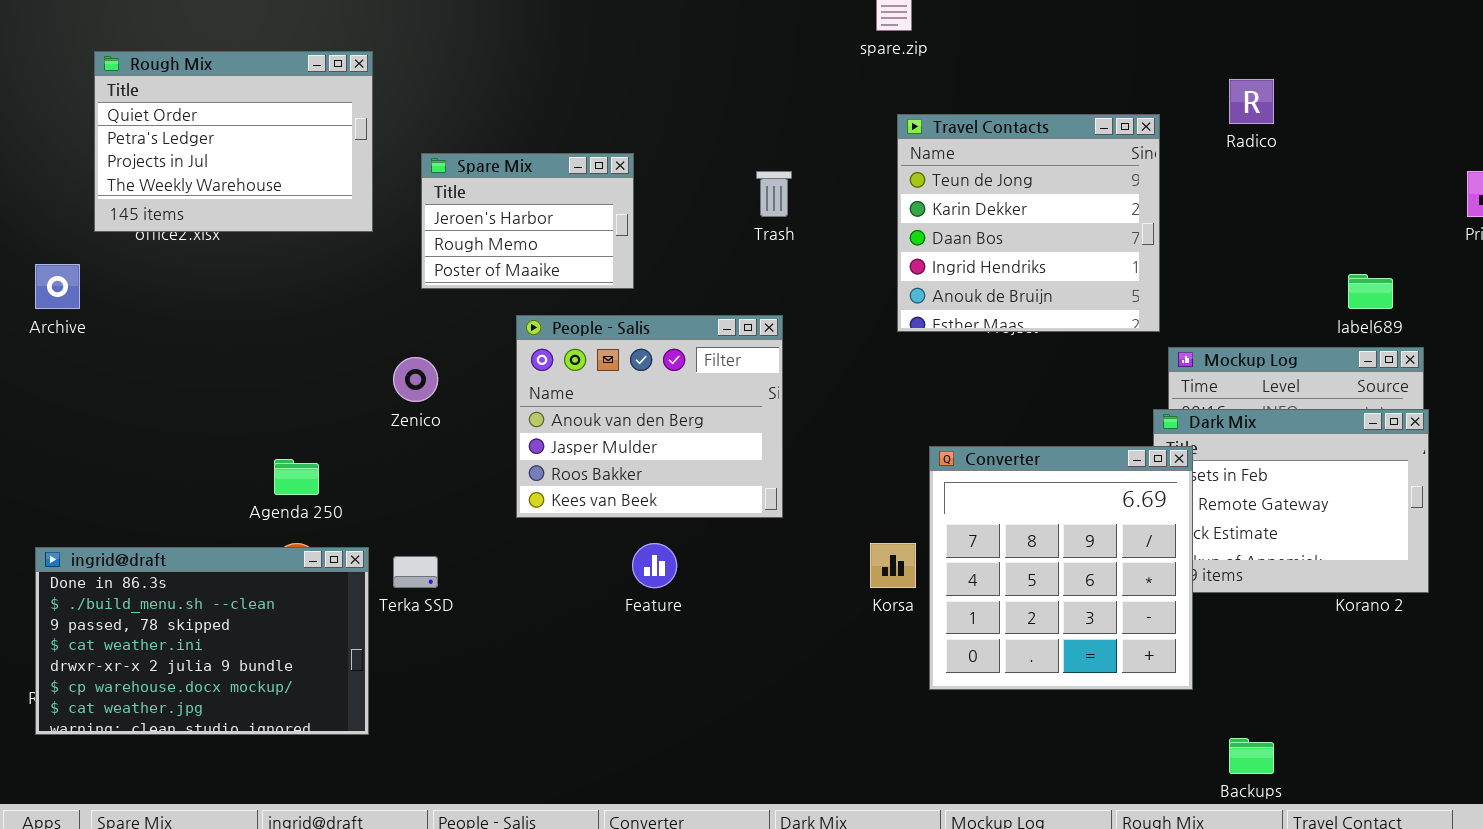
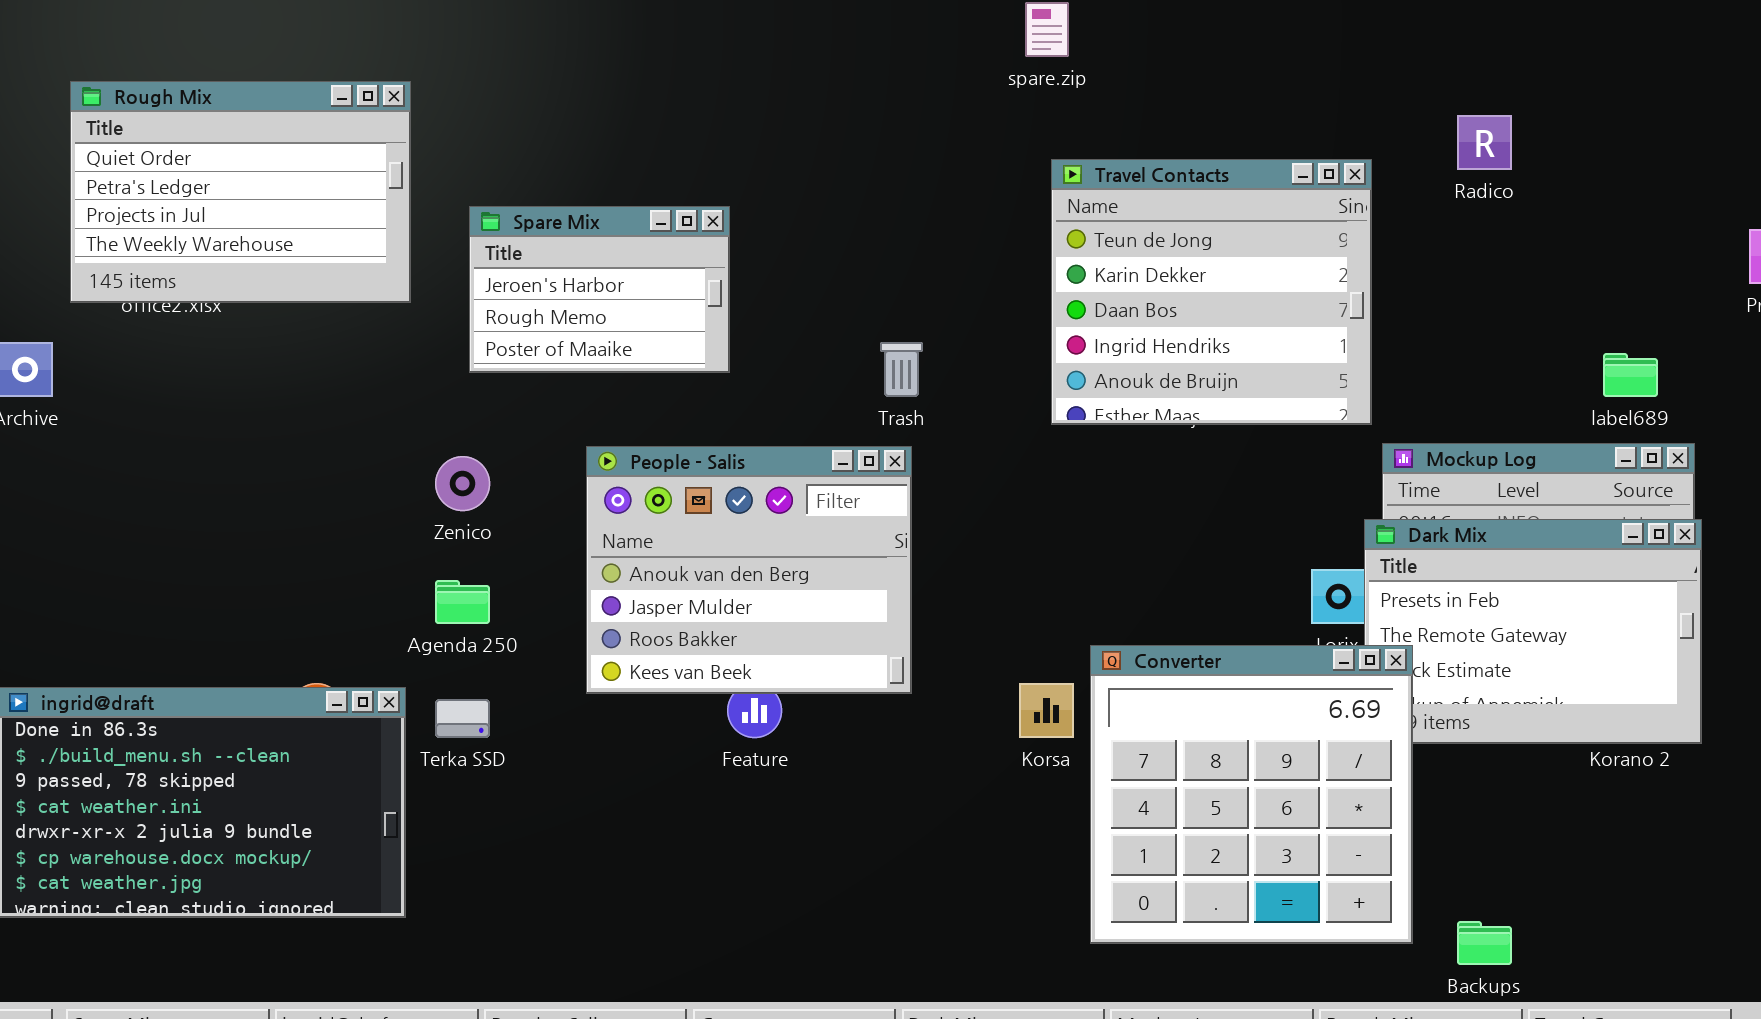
Trash: [756,171,792,217] -> [880,342,923,397], moved
People - Salis: [516,315,783,518] -> [586,446,912,694], moved
Converter: [929,446,1193,690] -> [1090,645,1413,944], moved
Agenda 250: [274,459,319,495] -> [435,580,490,624], moved

